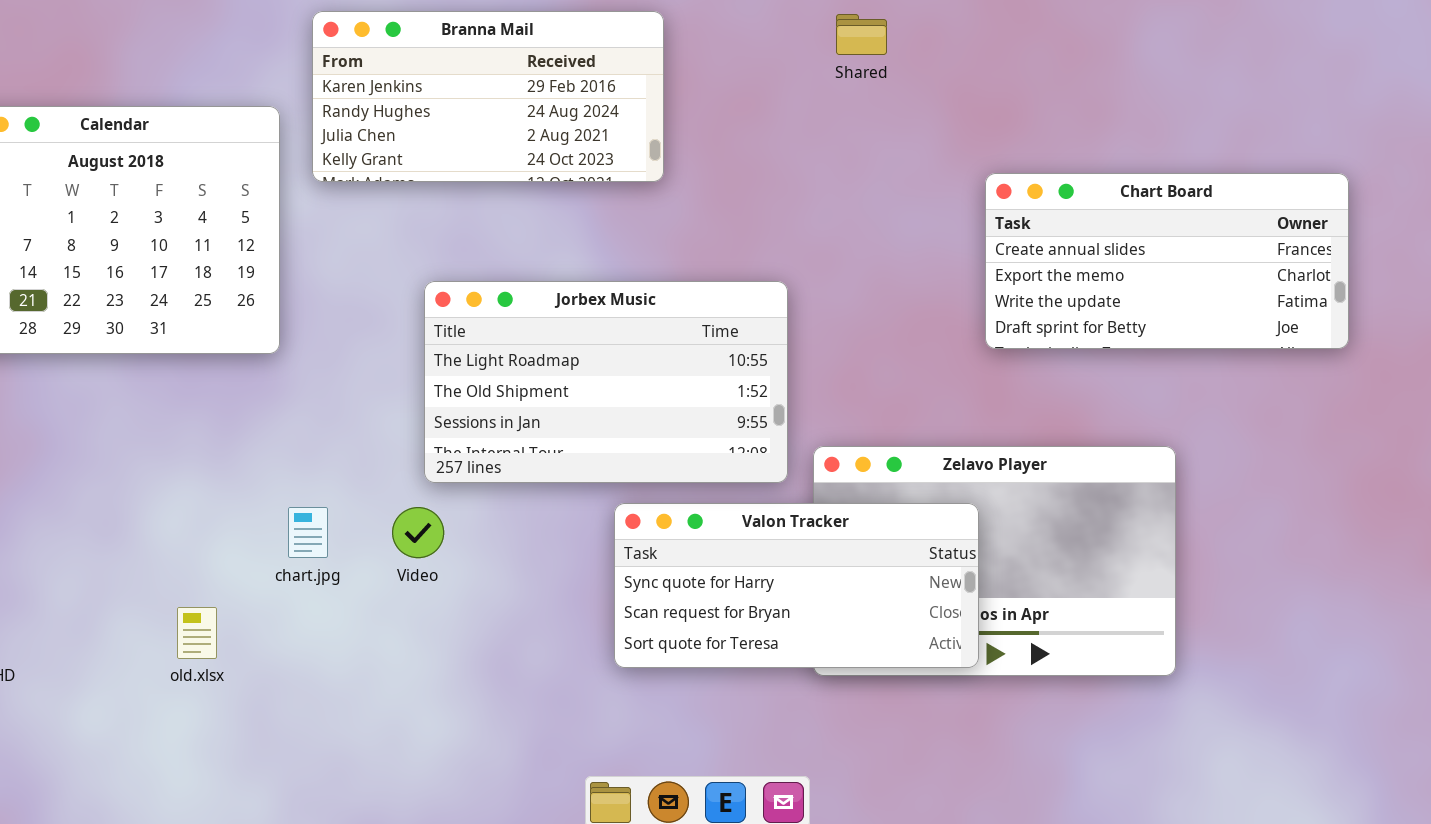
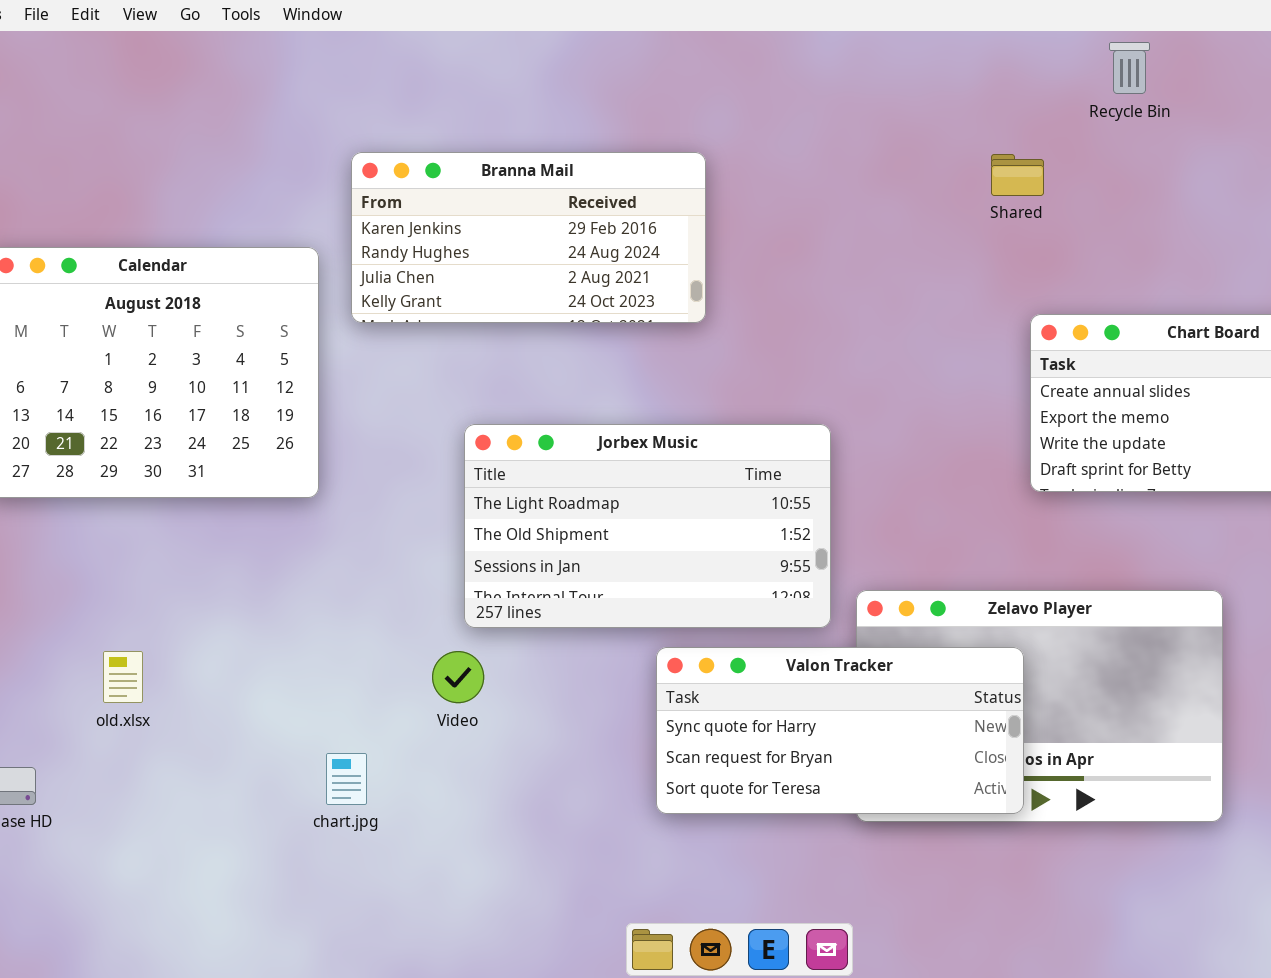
Shared: [836,14,887,55] -> [991,154,1044,196], moved
chart.jpg: [288,507,328,558] -> [326,753,367,805], moved
old.xlsx: [177,607,217,659] -> [103,651,143,703], moved

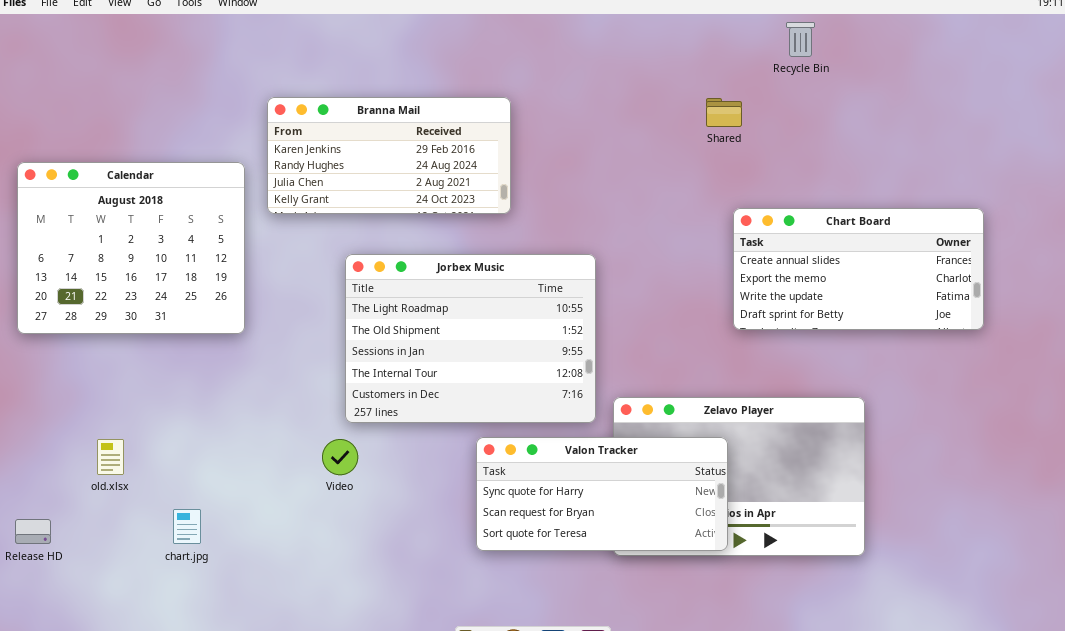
Jorbex Music: [464,424,831,628] -> [345,254,596,423], resized
chart.jpg: [326,753,367,805] -> [173,509,201,544], moved

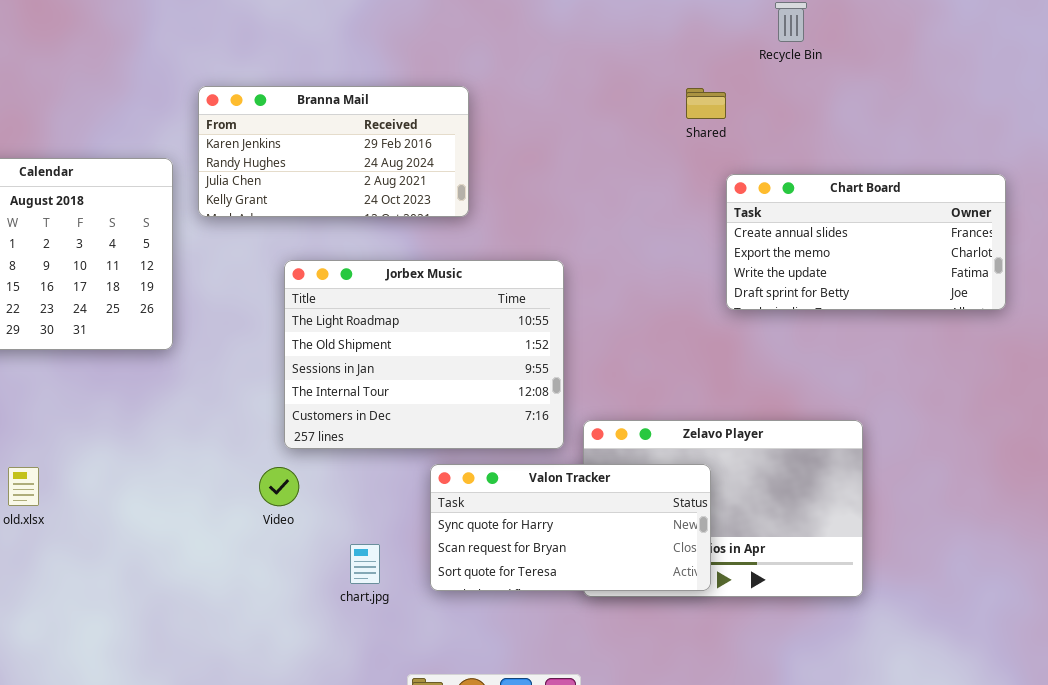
Chart Board: [733,208,984,330] -> [726,174,1006,310], moved
chart.jpg: [173,509,201,544] -> [350,544,380,584], moved

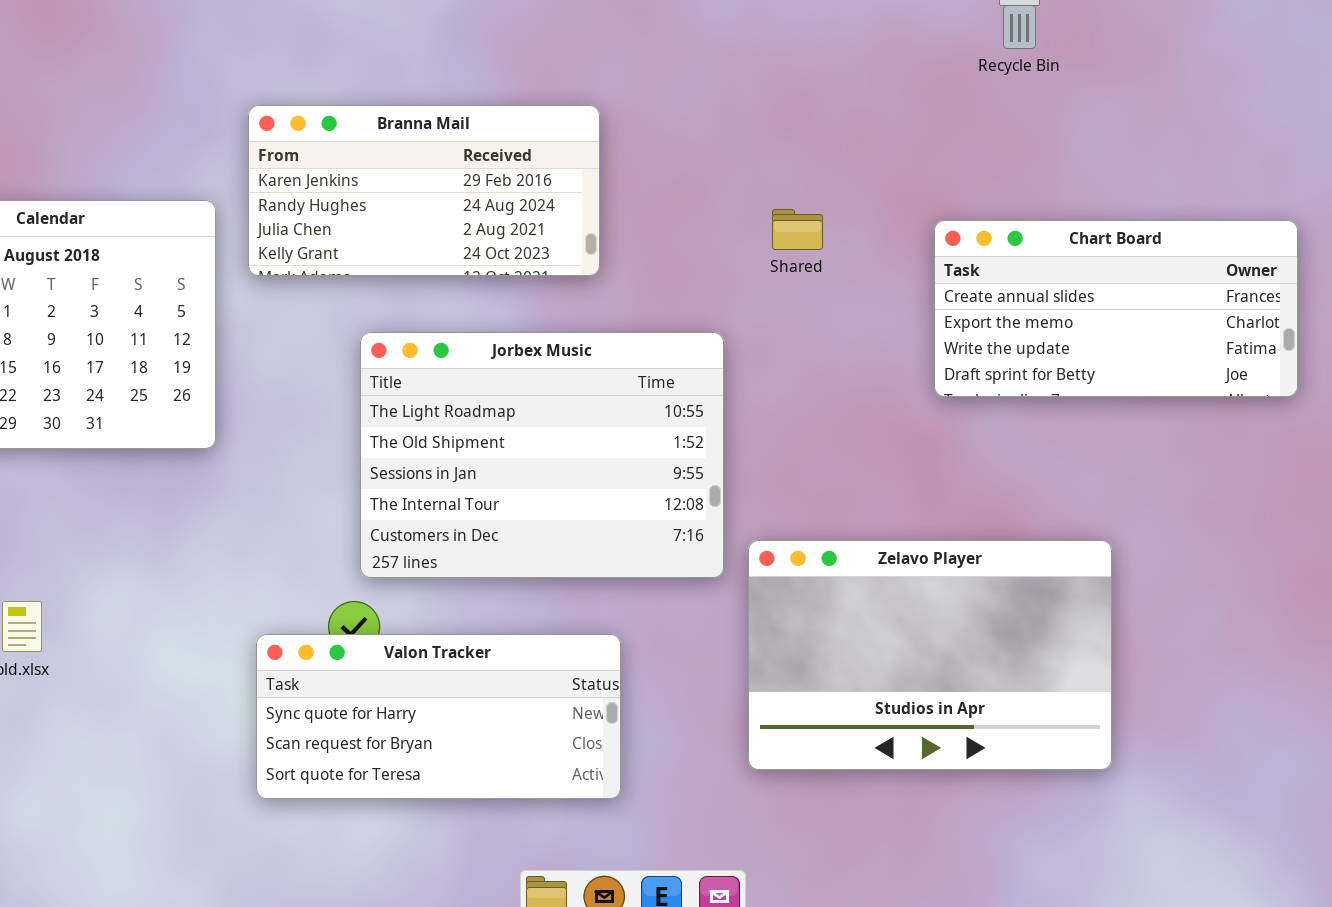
Shared: [686,88,726,119] -> [772,209,823,250], moved
Valon Tracker: [430,464,711,591] -> [256,634,621,799], moved

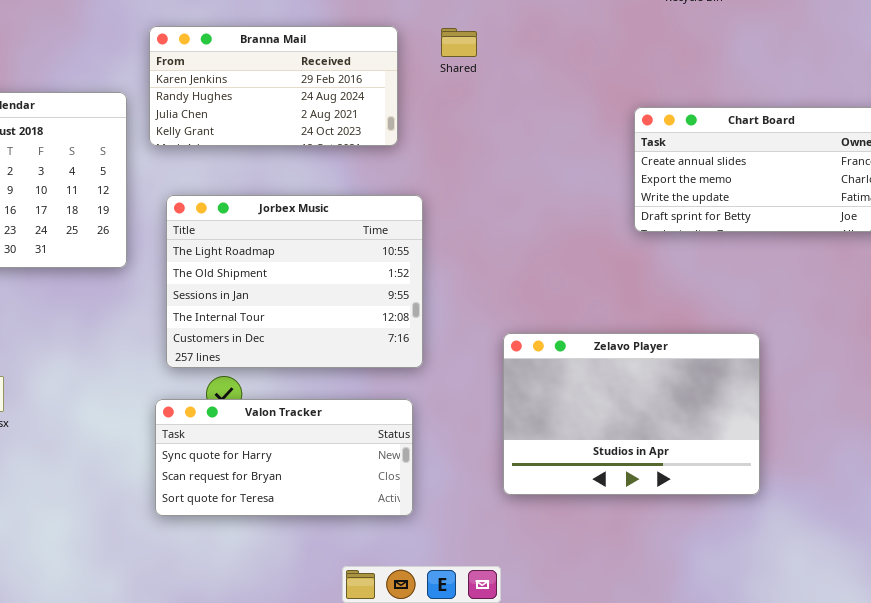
Shared: [772,209,823,250] -> [441,28,477,57], moved
Jorbex Music: [360,332,724,578] -> [166,195,423,368], moved

